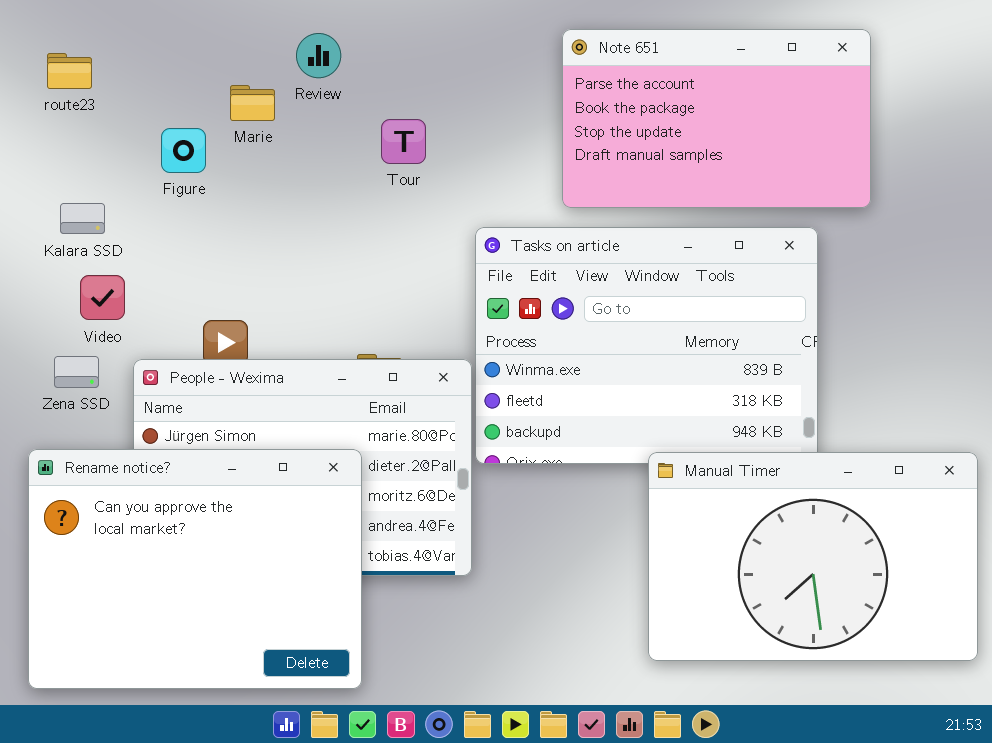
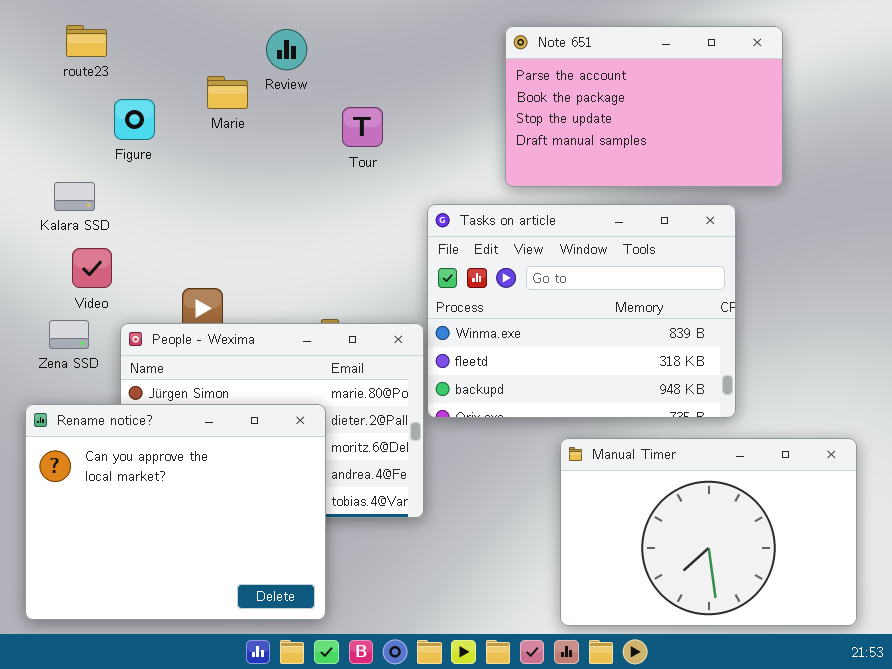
route23: [47,53,92,89] -> [66,25,107,57], moved
Figure: [161,128,206,173] -> [114,99,155,140], moved
Manual Timer: [648,452,978,661] -> [560,438,857,626], moved

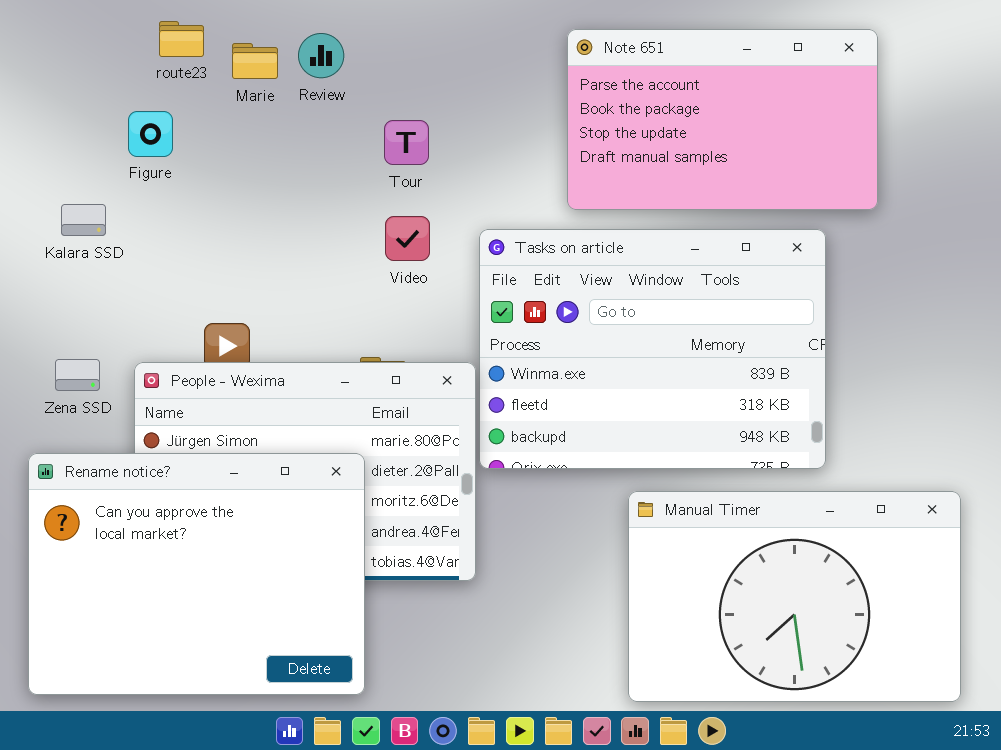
route23: [66,25,107,57] -> [159,21,204,57], moved
Marie: [207,76,248,109] -> [232,43,278,79], moved
Video: [72,248,112,288] -> [385,216,430,261], moved

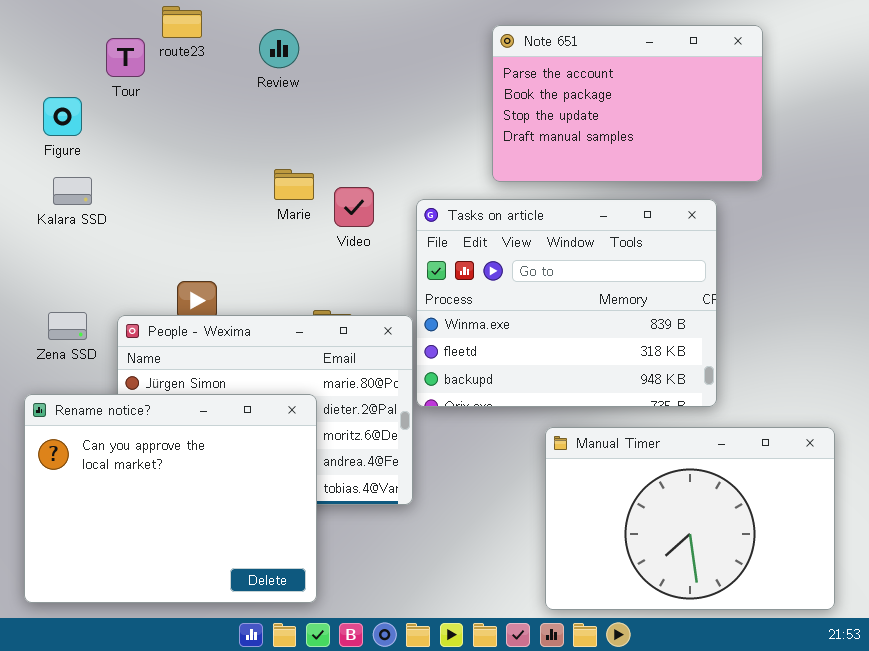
route23: [159,21,204,57] -> [162,6,202,38], moved
Marie: [232,43,278,79] -> [274,169,314,200], moved
Figure: [128,111,173,157] -> [43,97,82,136], moved
Tour: [384,120,429,165] -> [106,38,145,77], moved

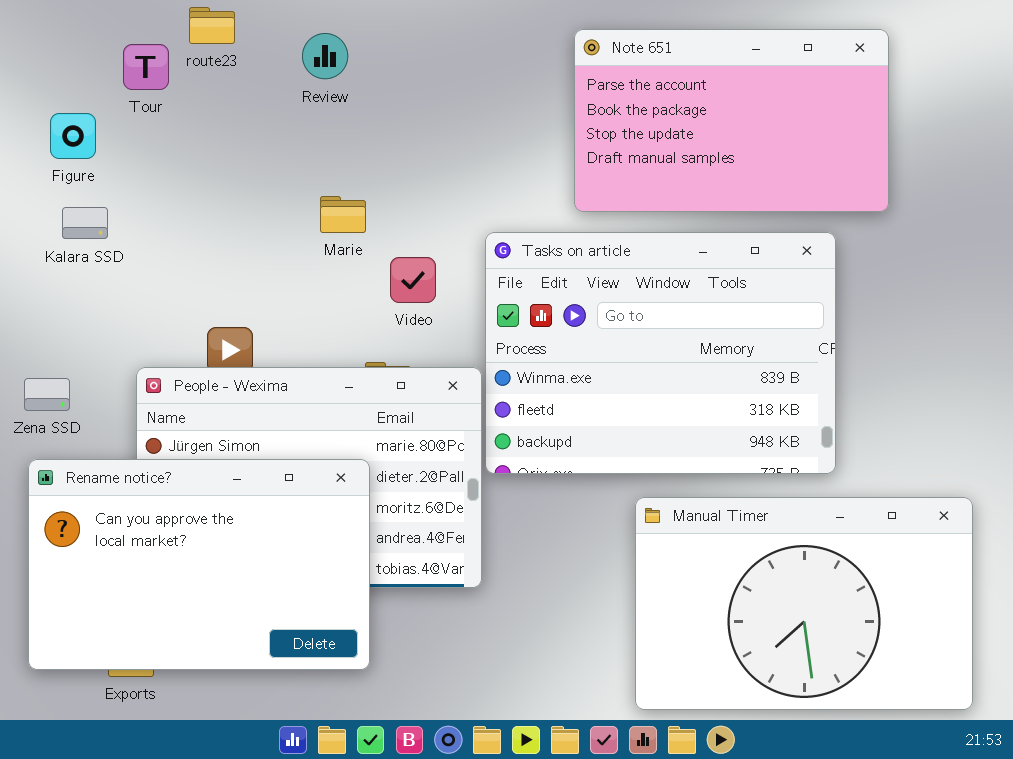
Video: [334,187,374,227] -> [390,257,436,303], moved
Zena SSD: [48,312,87,340] -> [24,378,70,411], moved
Rename notice?: [24,394,317,603] -> [28,459,370,670], resized

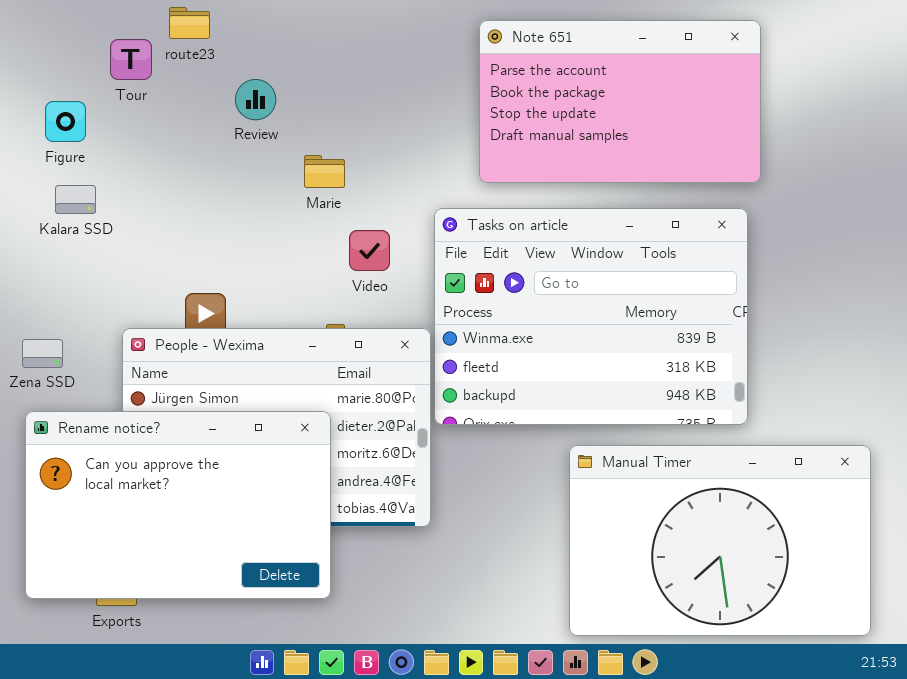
Note 651: [574,29,889,212] -> [479,20,761,183], moved
Review: [302,33,348,79] -> [235,79,276,120], moved
Marie: [320,196,366,233] -> [304,155,345,188], moved

